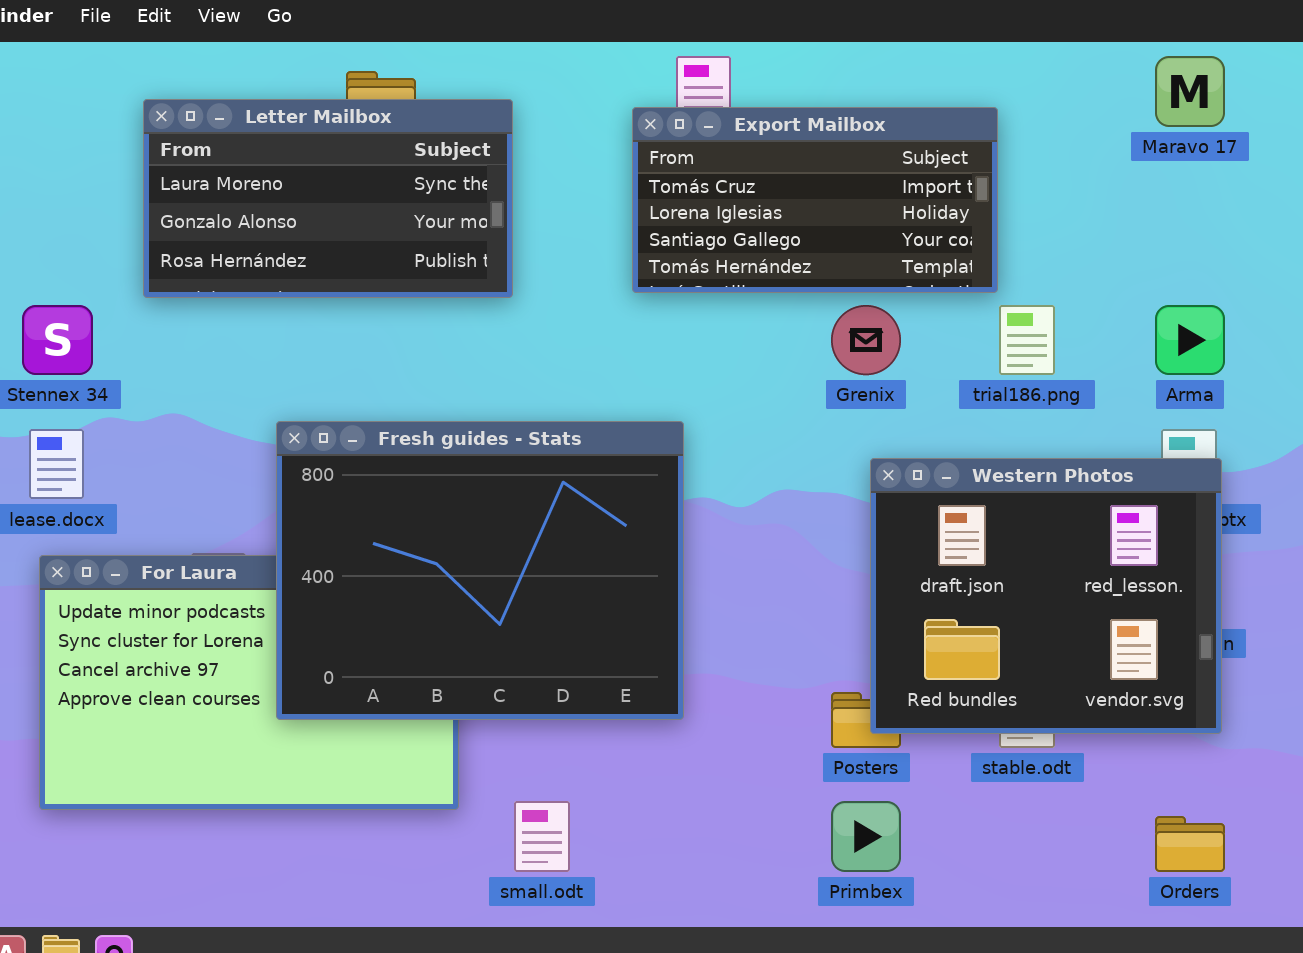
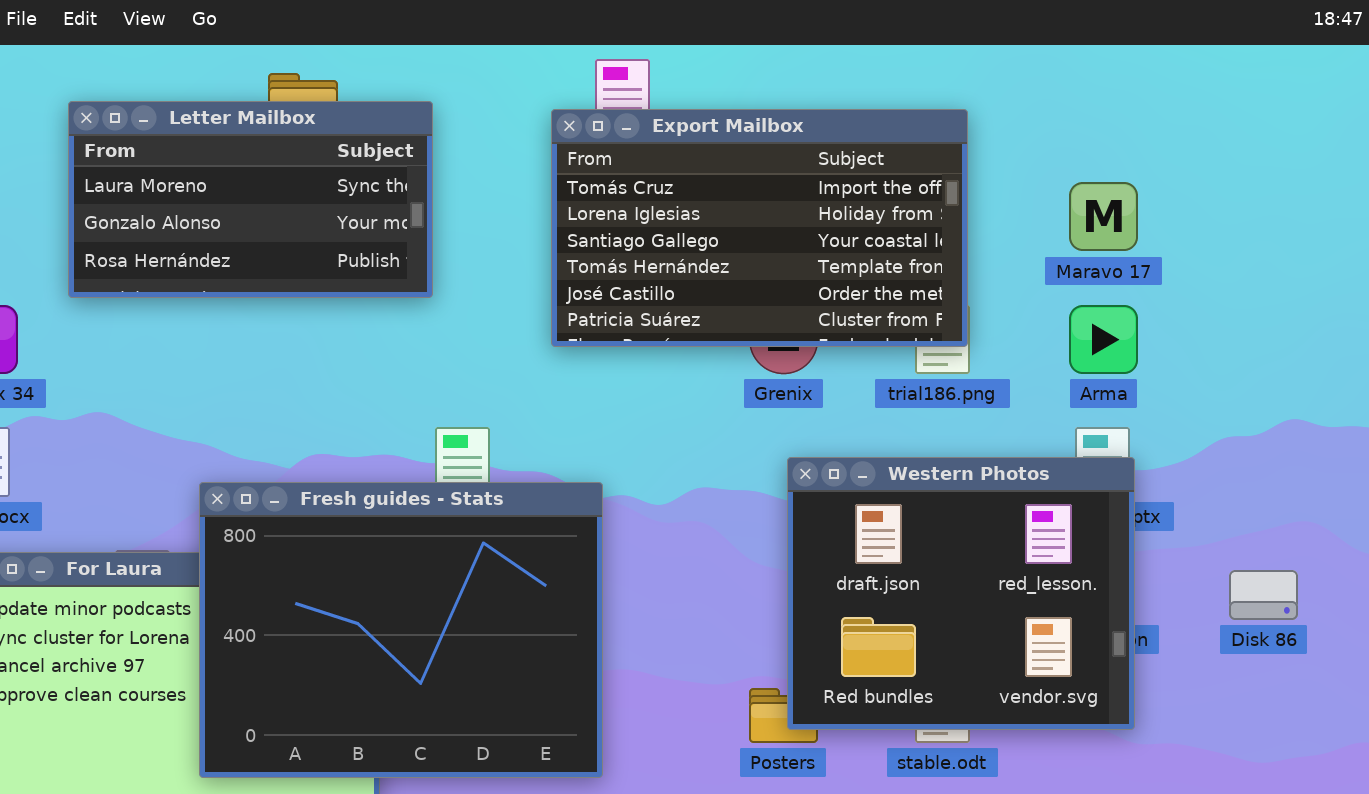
Maravo 17: [1155,56,1225,127] -> [1069,182,1138,251], moved
Export Mailbox: [632,107,998,293] -> [551,109,968,347], resized
Fresh guides - Stats: [276,421,684,720] -> [199,482,603,778], moved

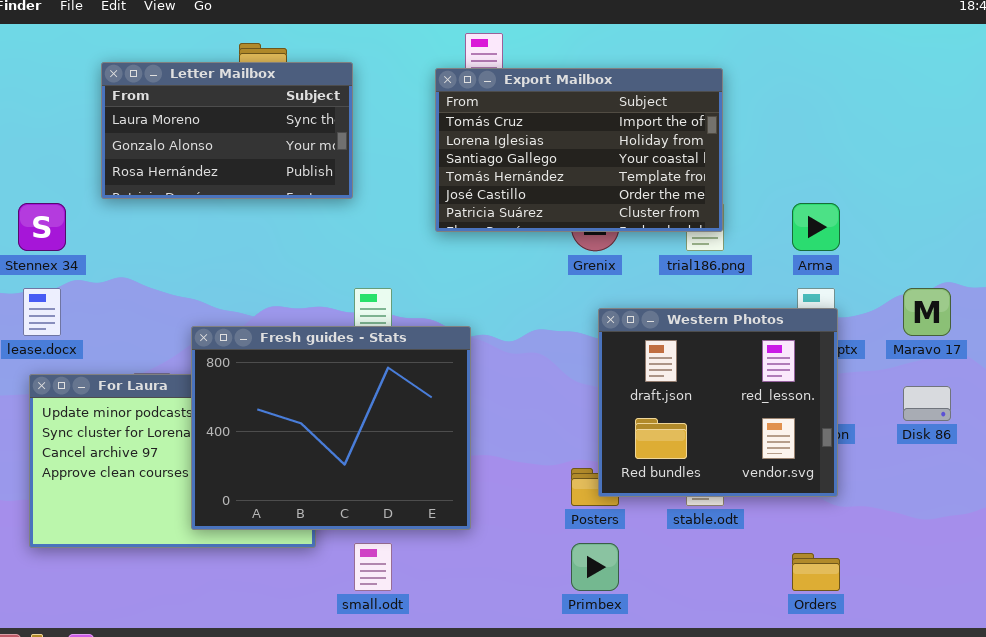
Maravo 17: [1069,182,1138,251] -> [903,288,951,336], moved

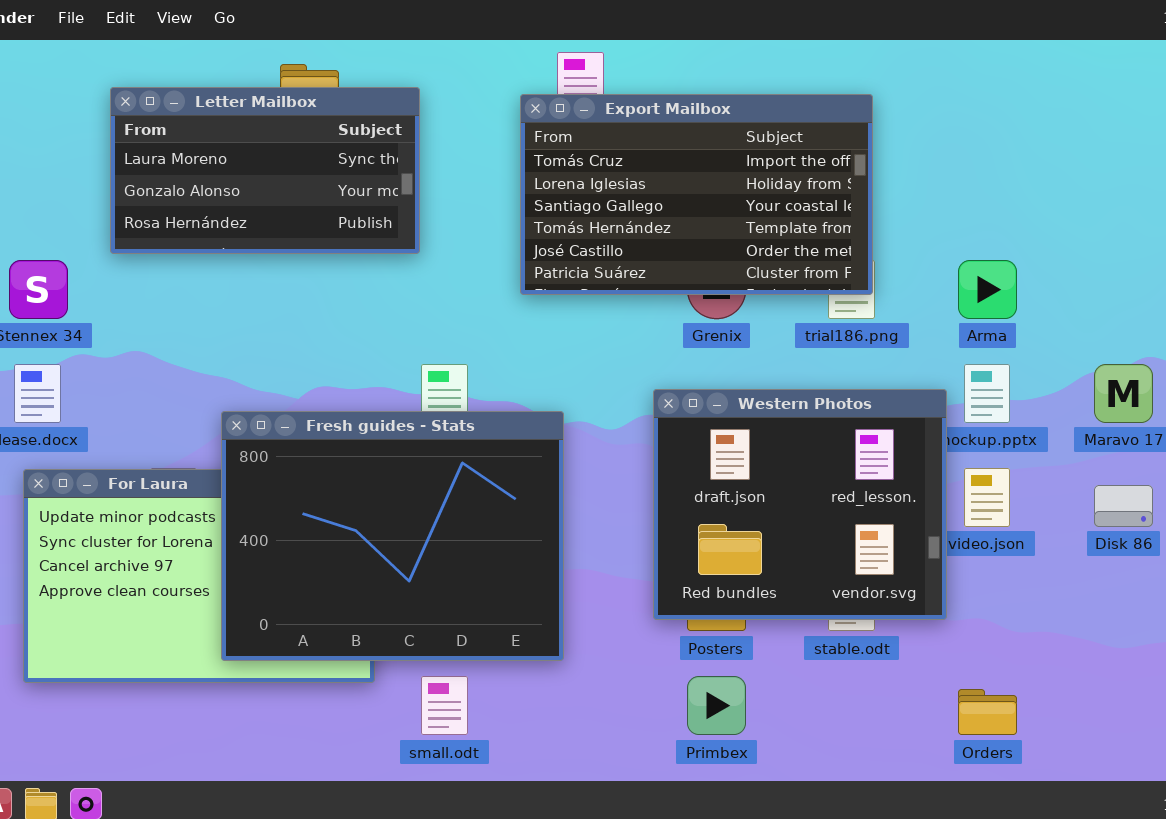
Western Photos: [598,308,838,497] -> [653,389,947,620], moved

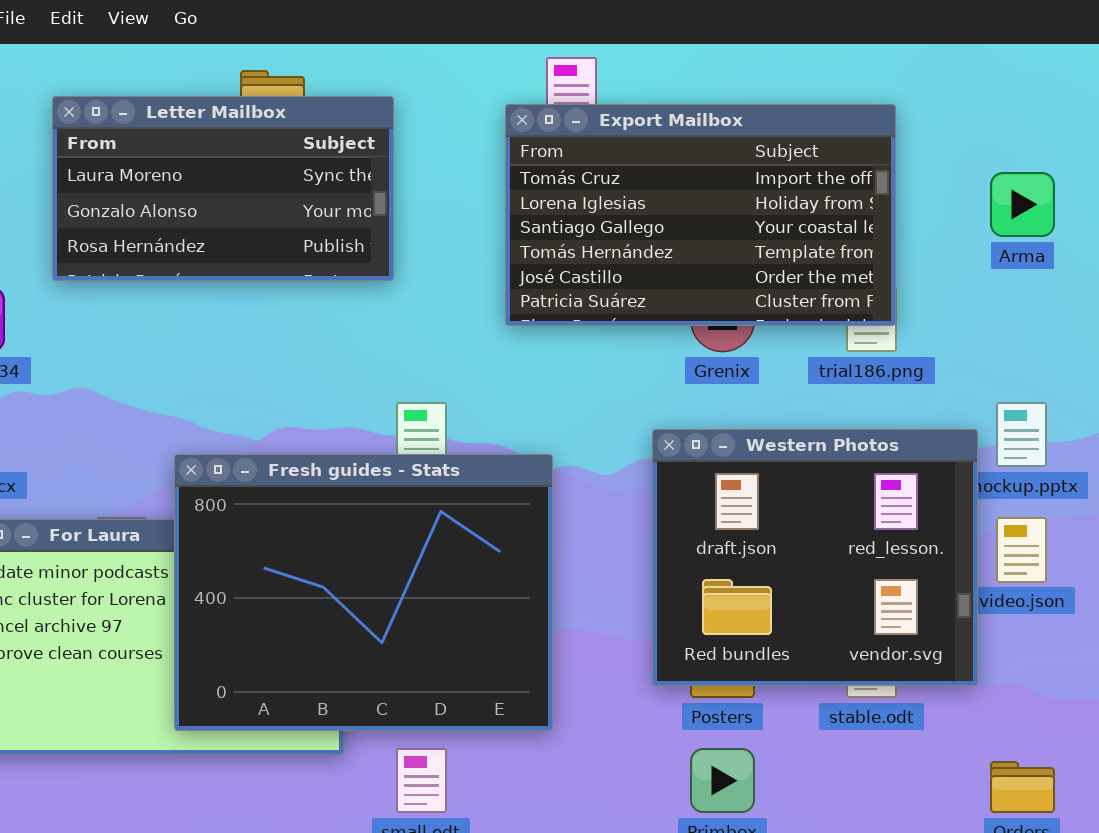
Arma: [958,260,1017,319] -> [990,172,1055,237], moved

